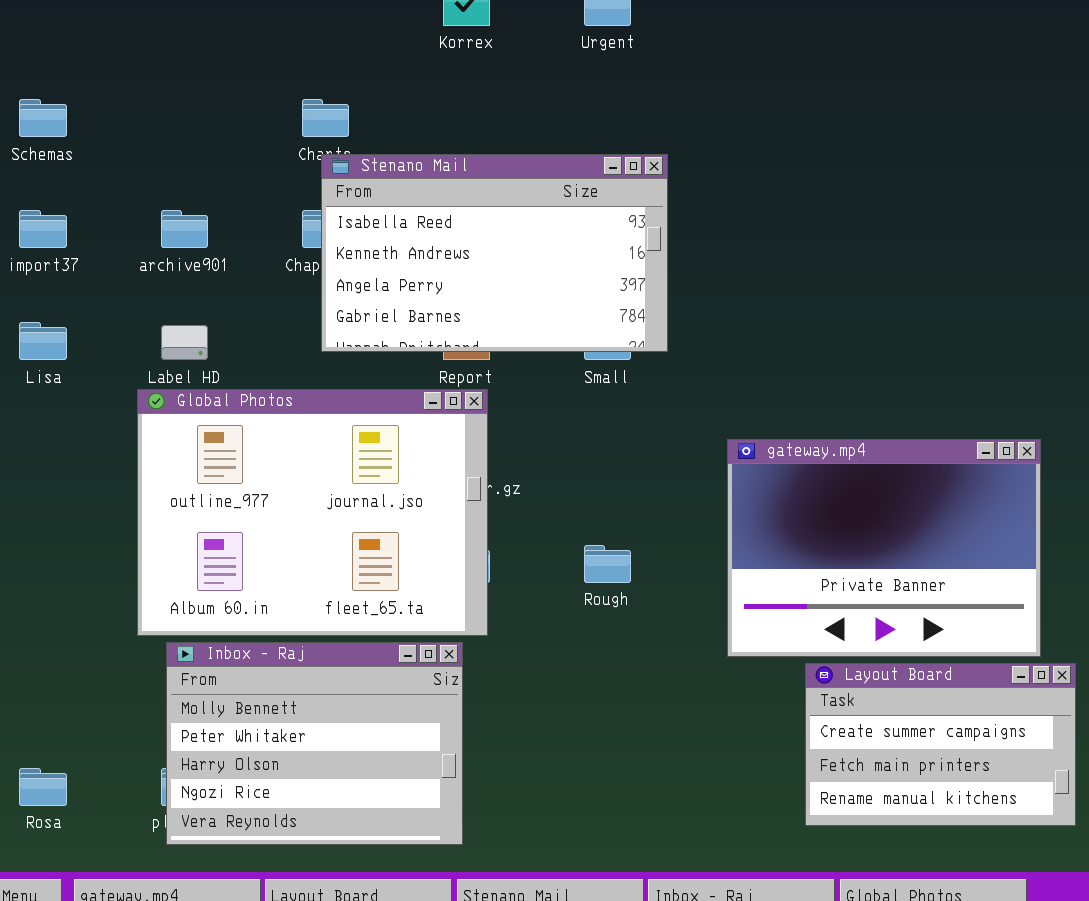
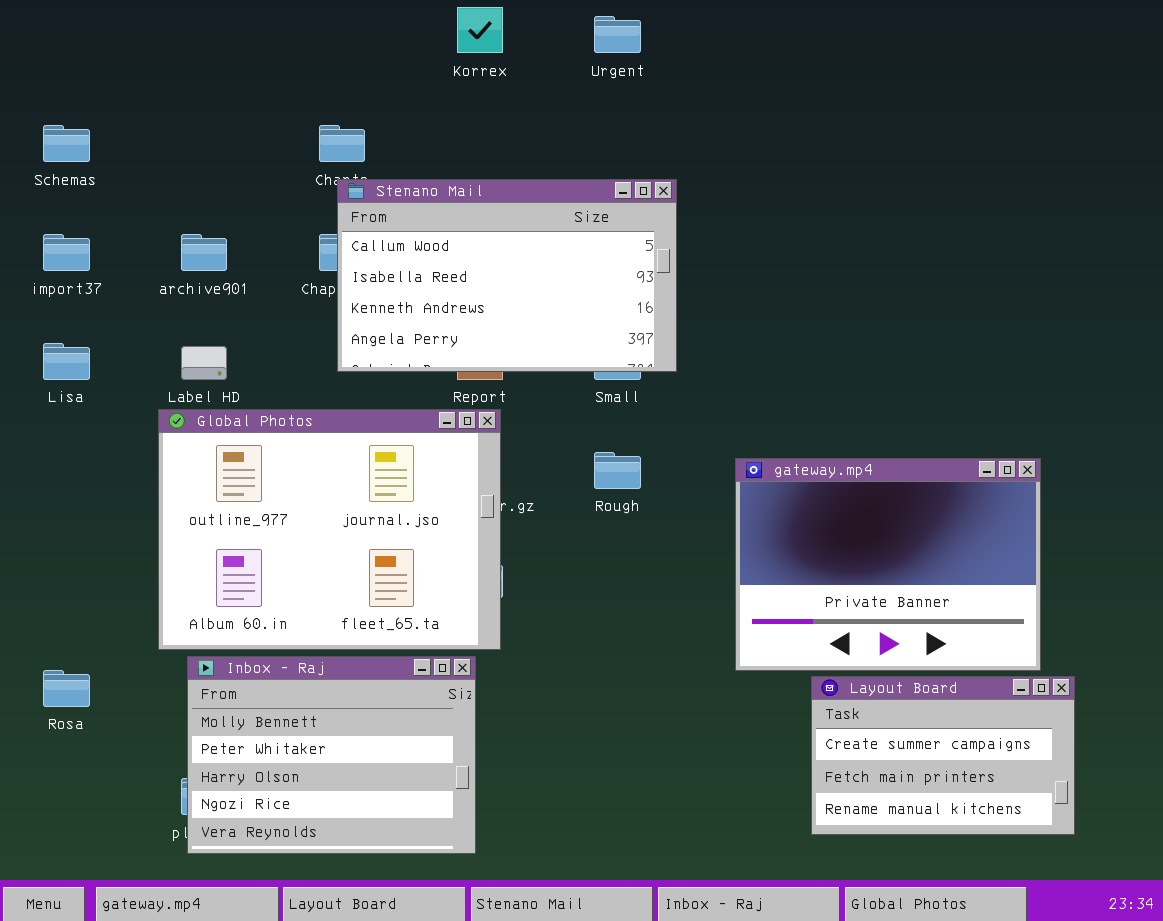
Stenano Mail: [321,154,668,352] -> [337,179,677,372], scrolled up 1 row
Rough: [584,545,631,583] -> [594,452,641,489], moved
Rosa: [19,768,67,806] -> [43,670,90,707], moved

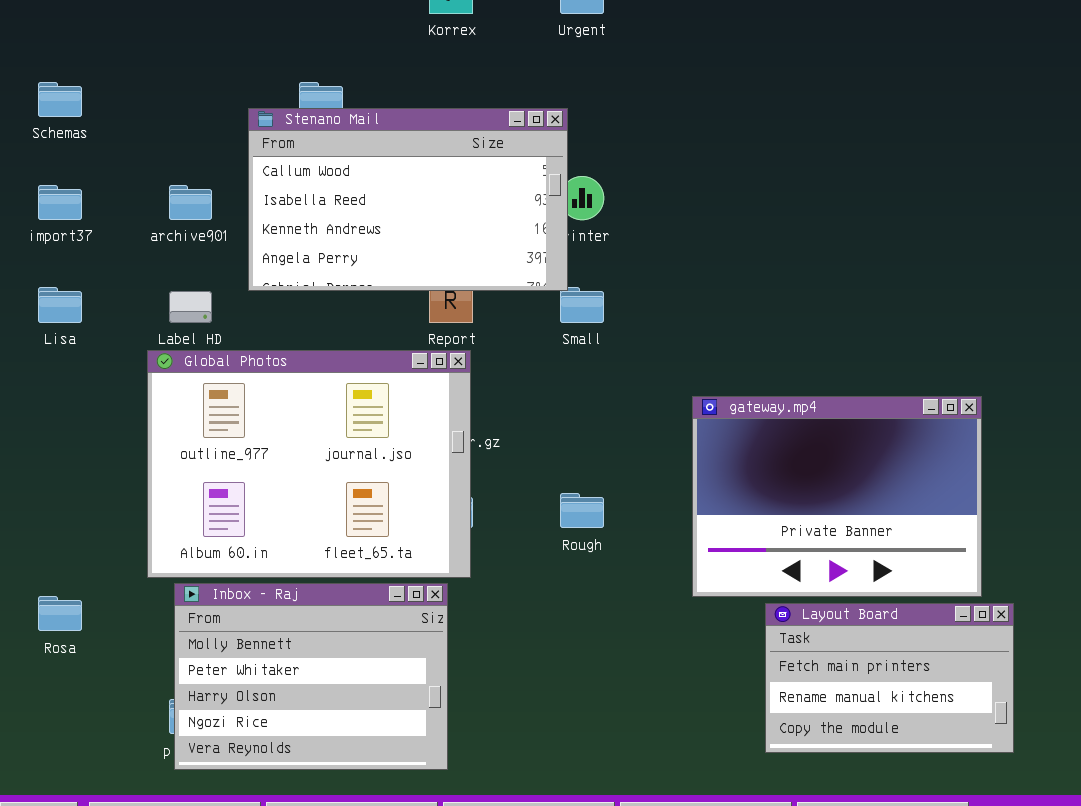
Stenano Mail: [337,179,677,372] -> [248,108,568,291], moved
Rough: [594,452,641,489] -> [560,493,604,528], moved
Layout Board: [811,676,1075,835] -> [765,603,1014,753], scrolled down 1 row

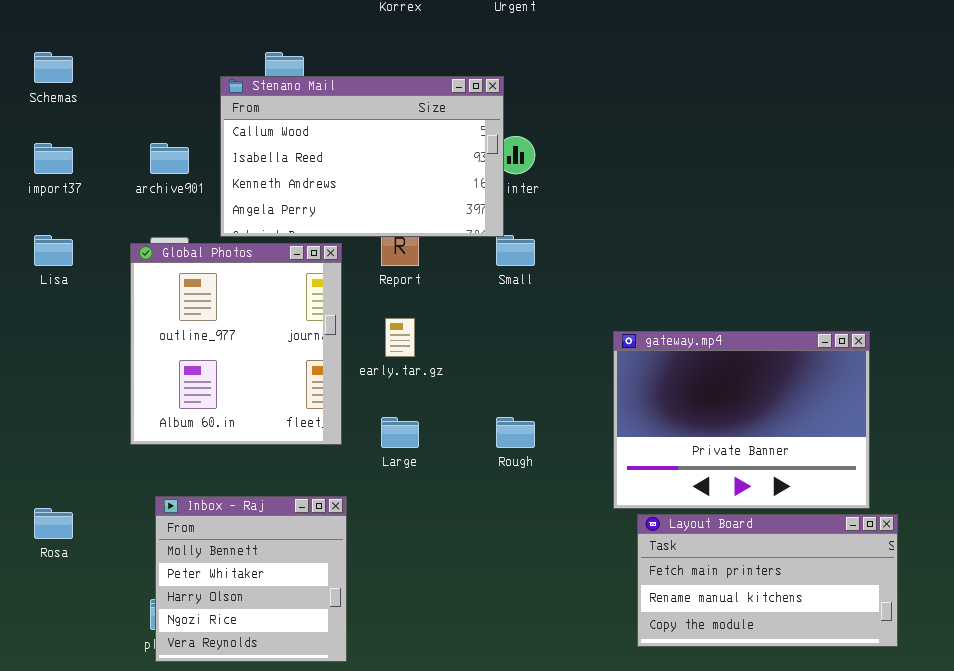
Global Photos: [147,350,471,578] -> [130,243,342,445], moved, resized
Inbox - Raj: [174,583,448,770] -> [155,496,347,662], resized
Layout Board: [765,603,1014,753] -> [637,514,898,647], resized

